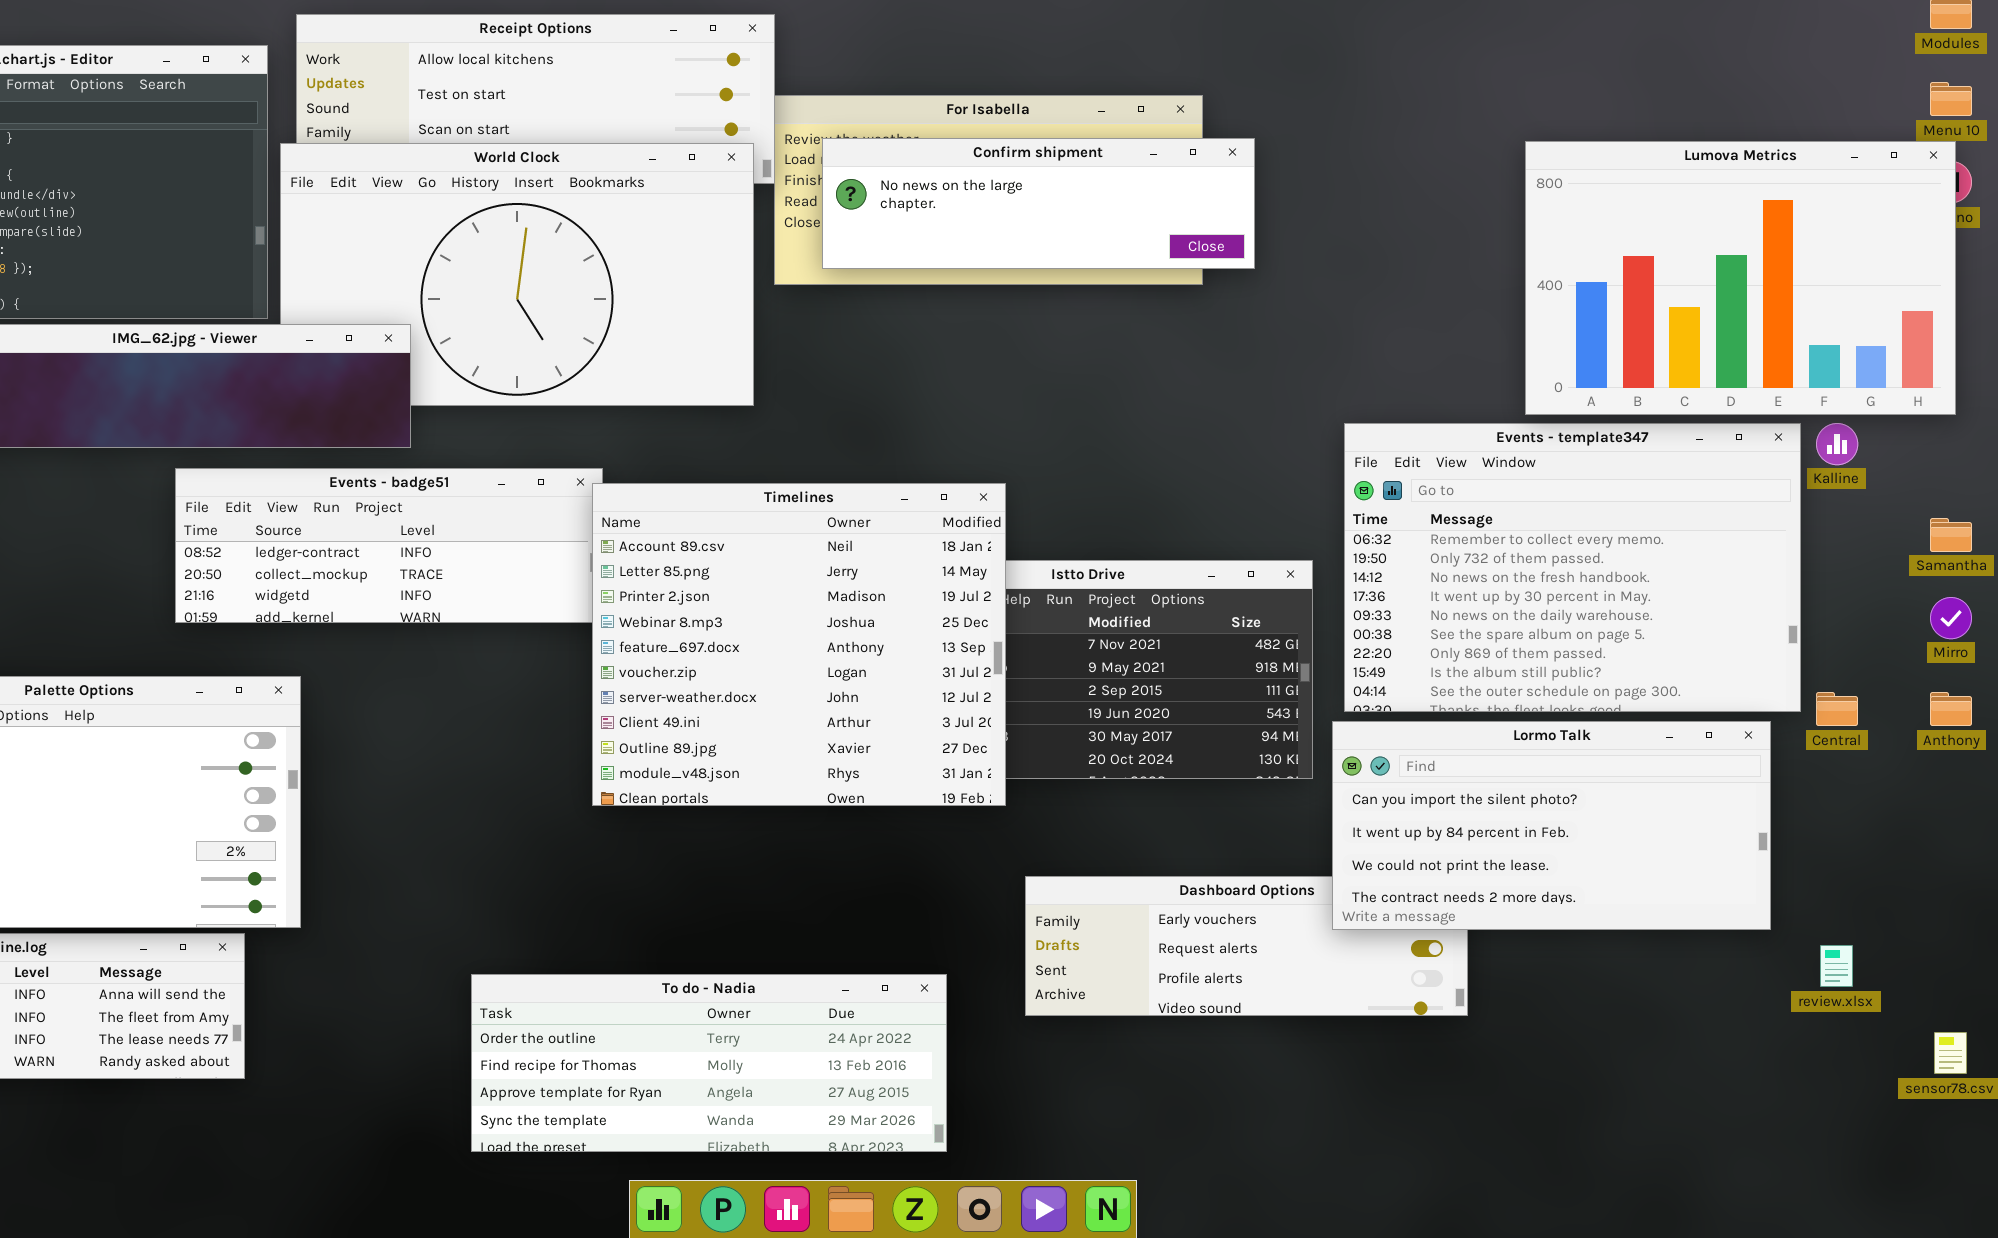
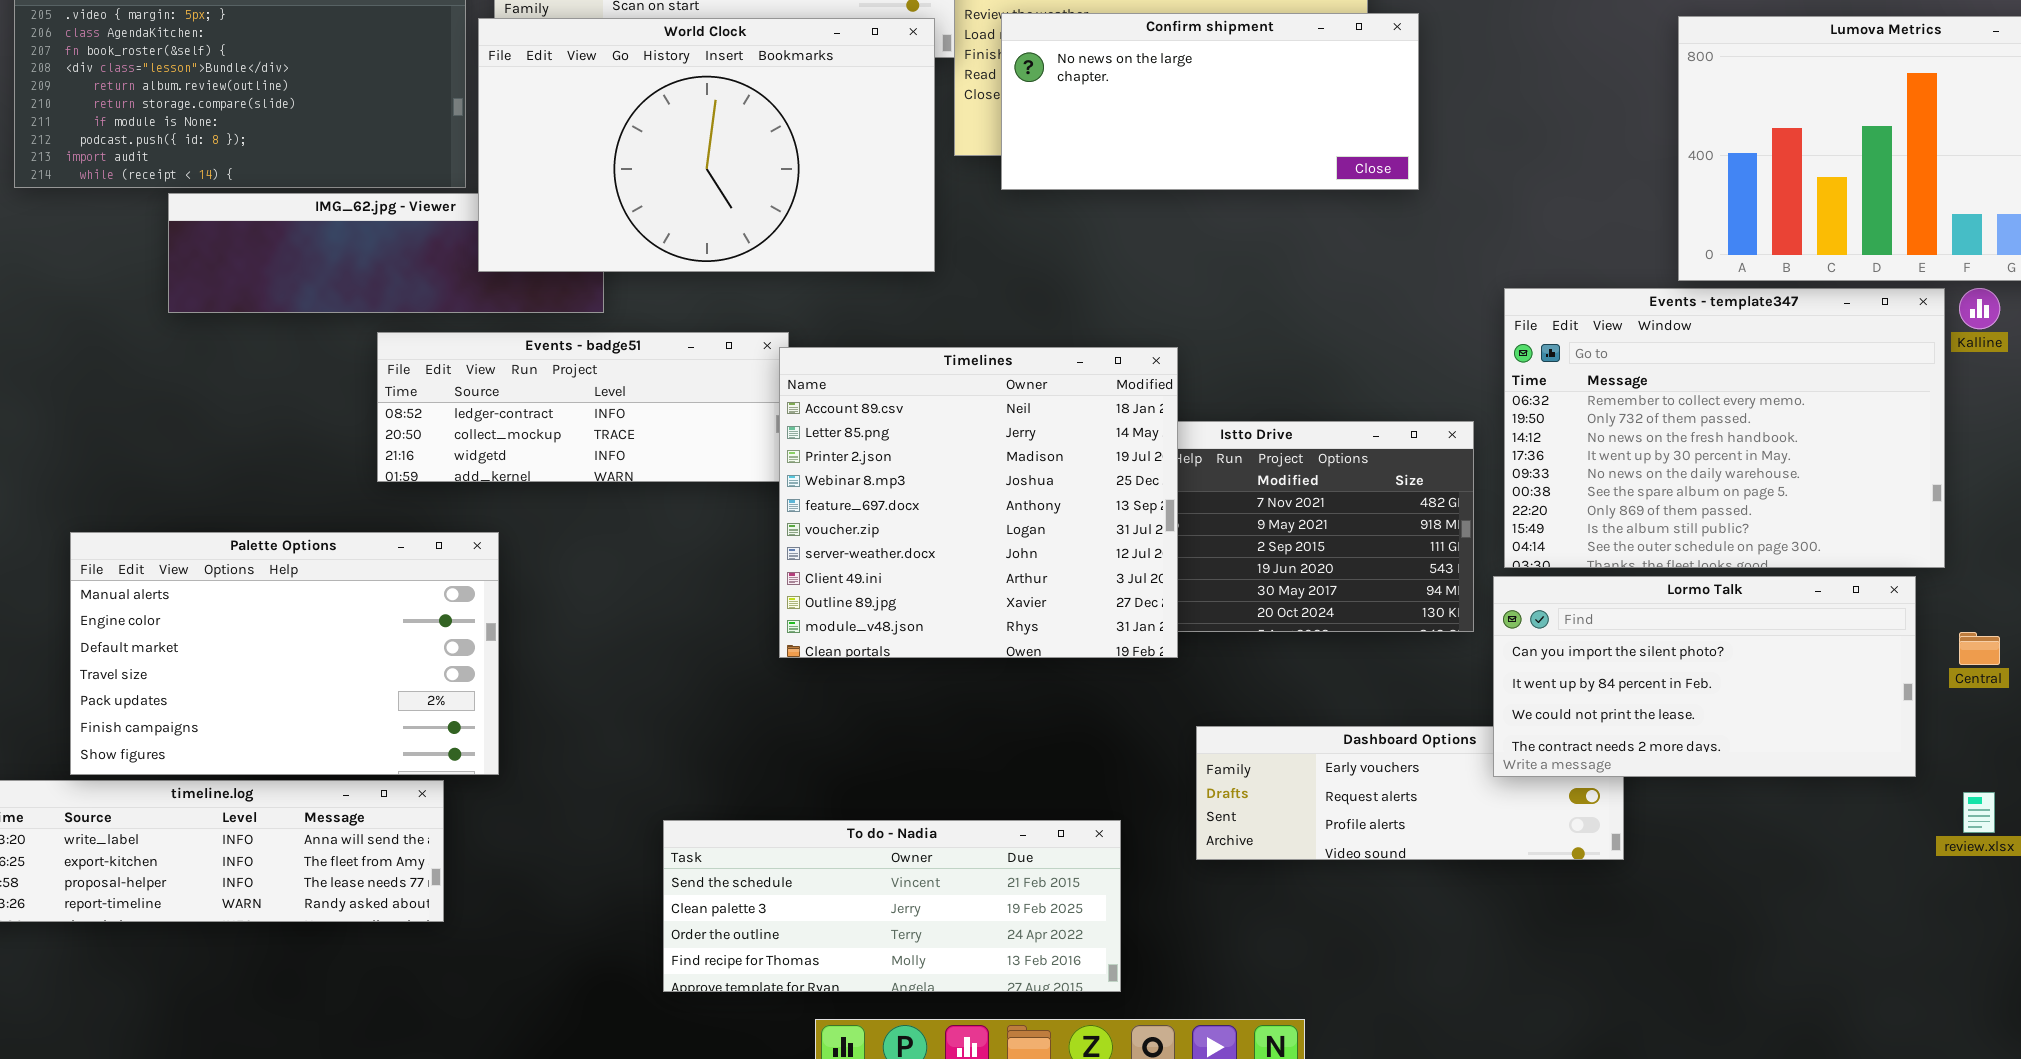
Confirm shipment: [822,138,1255,269] -> [1001,13,1419,190], resized
World Clock: [280,143,754,406] -> [478,18,935,272], raised
Central: [1816,692,1858,726] -> [1959,632,2000,665], moved
To do - Nadia: [471,974,947,1152] -> [663,820,1121,992], scrolled up 2 rows

